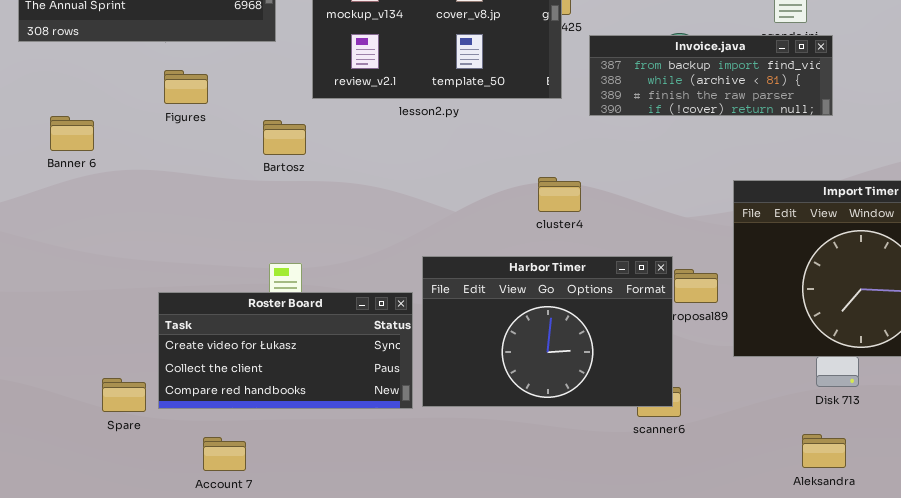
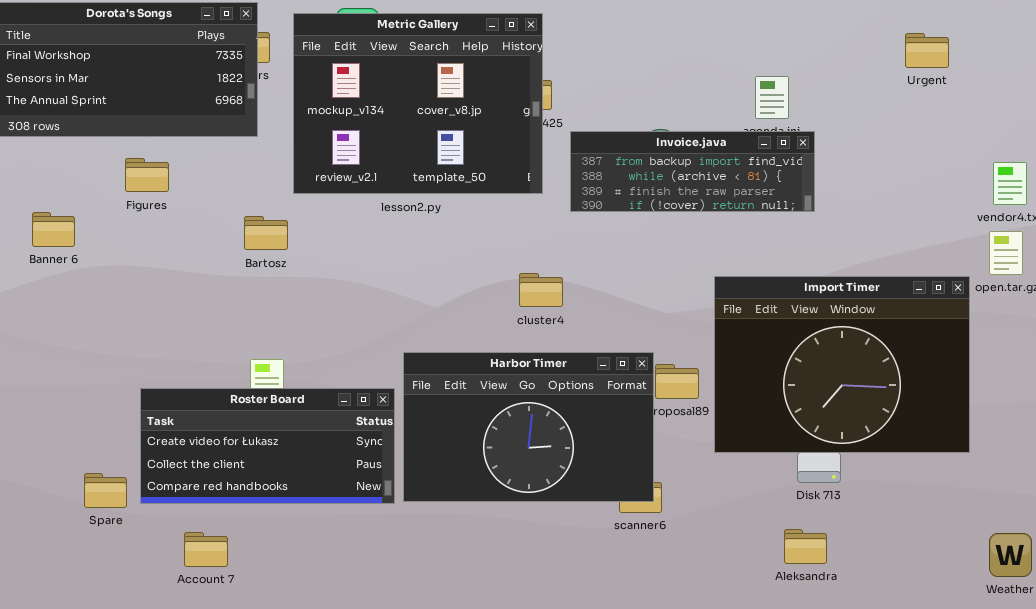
Figures: [164,70,208,104] -> [125,158,169,192], moved

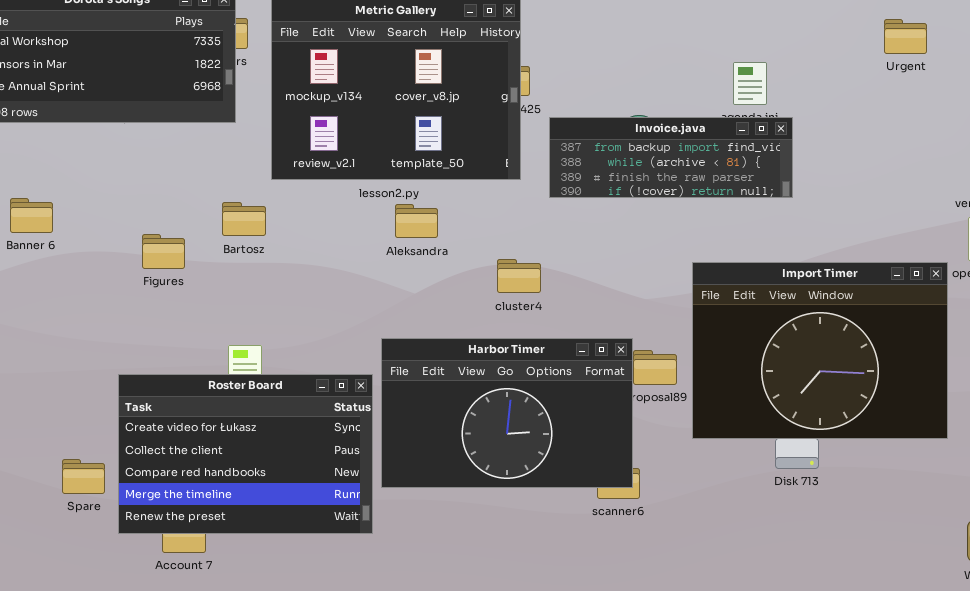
Figures: [125,158,169,192] -> [142,234,185,269], moved
Roster Board: [140,388,395,504] -> [118,374,373,534], resized
Aleksandra: [784,529,827,564] -> [395,204,438,238], moved

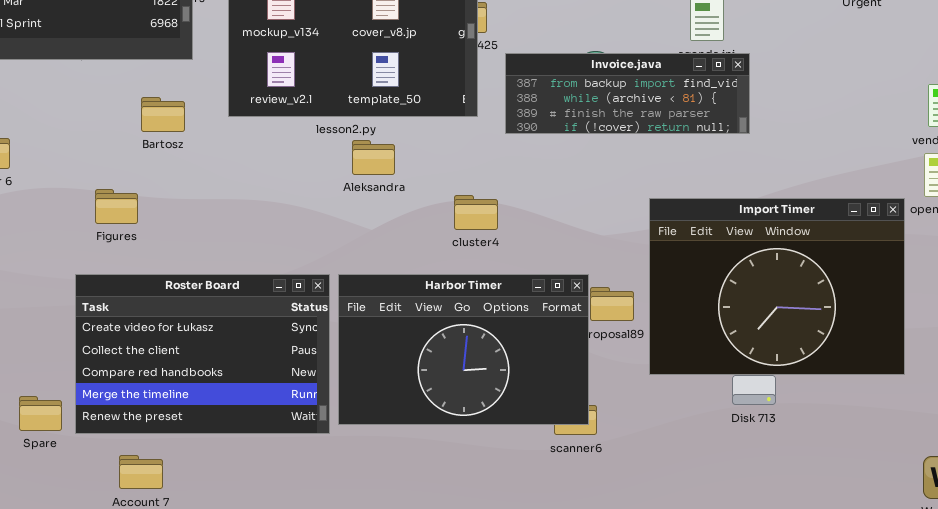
Bartosz: [222,202,266,236] -> [141,97,185,132], moved
Figures: [142,234,185,269] -> [95,189,138,224], moved
Roster Board: [118,374,373,534] -> [75,274,330,434], moved

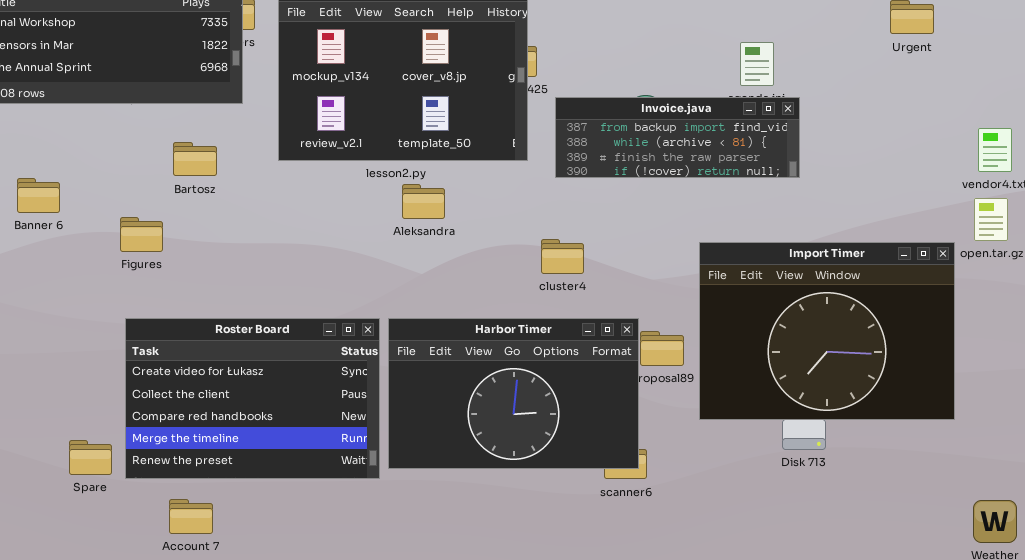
Bartosz: [141,97,185,132] -> [173,142,217,176], moved
Figures: [95,189,138,224] -> [120,217,163,252], moved
cluster4: [454,195,498,230] -> [541,239,584,274], moved

